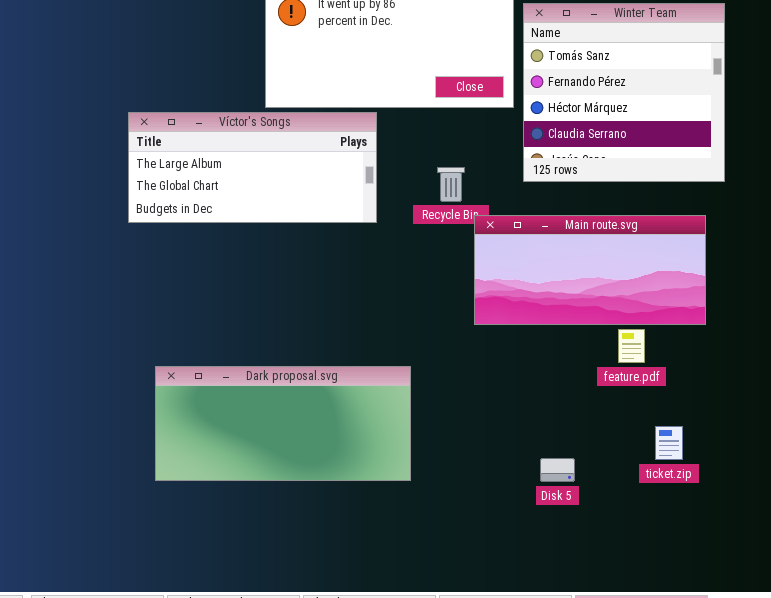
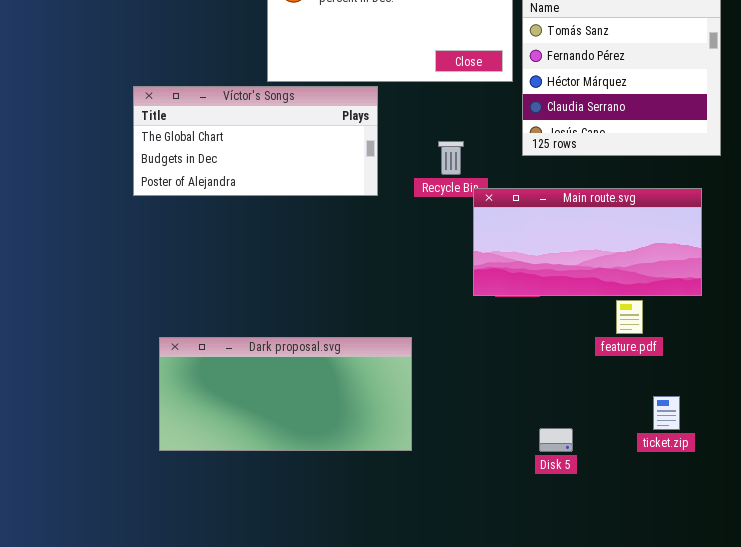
Víctor's Songs: [128,112,377,223] -> [133,86,378,196], scrolled down 1 row

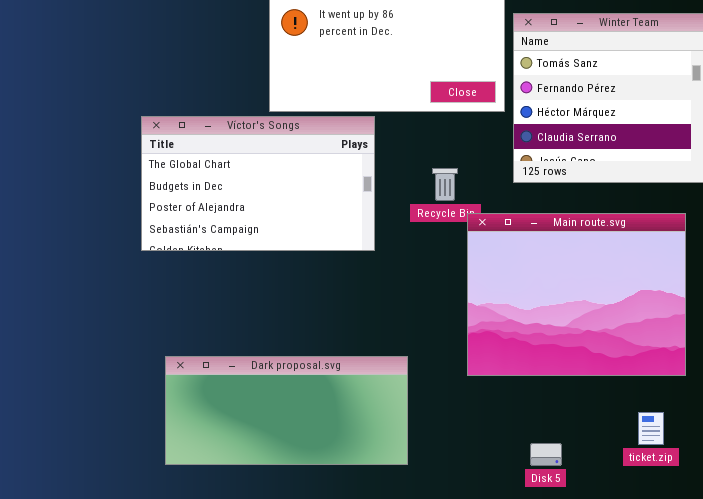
Víctor's Songs: [133,86,378,196] -> [141,116,375,251], resized
Main route.svg: [473,188,702,296] -> [467,213,686,376], resized

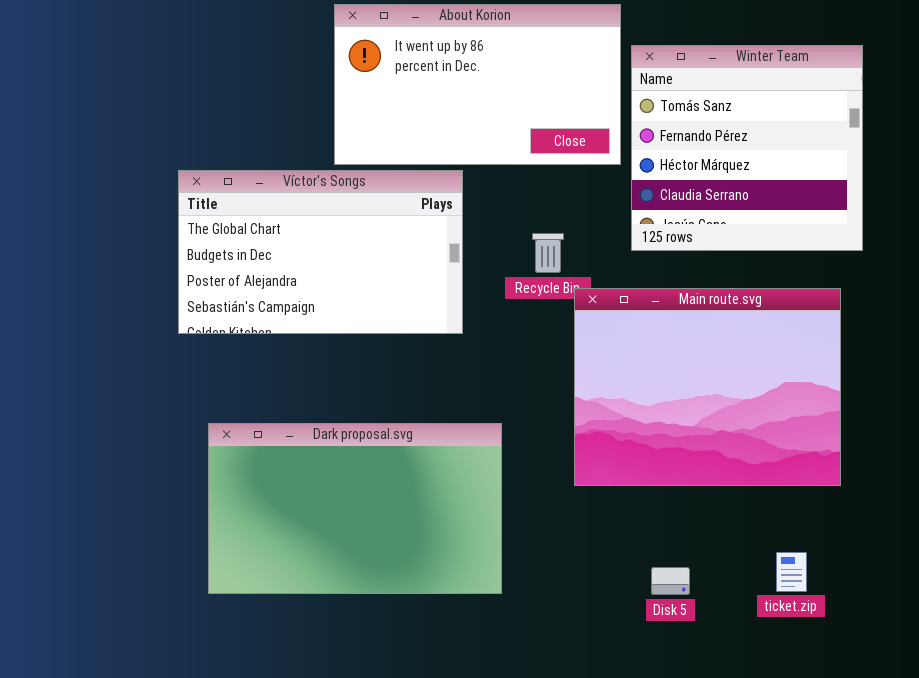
Dark proposal.svg: [165,356,408,465] -> [208,423,502,594], resized
ticket.zip: [638,412,664,445] -> [776,552,807,592], moved

